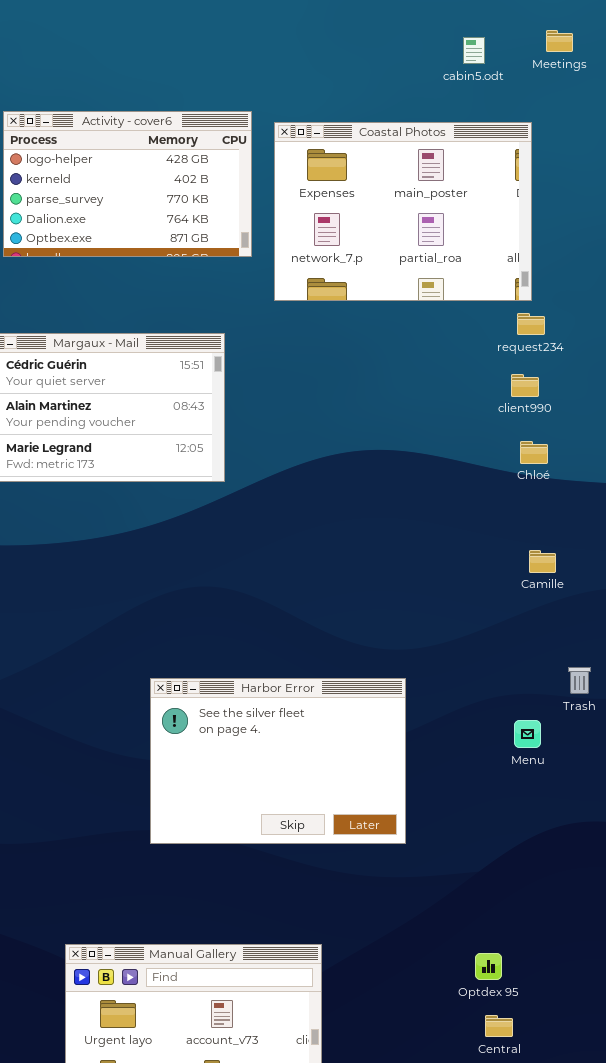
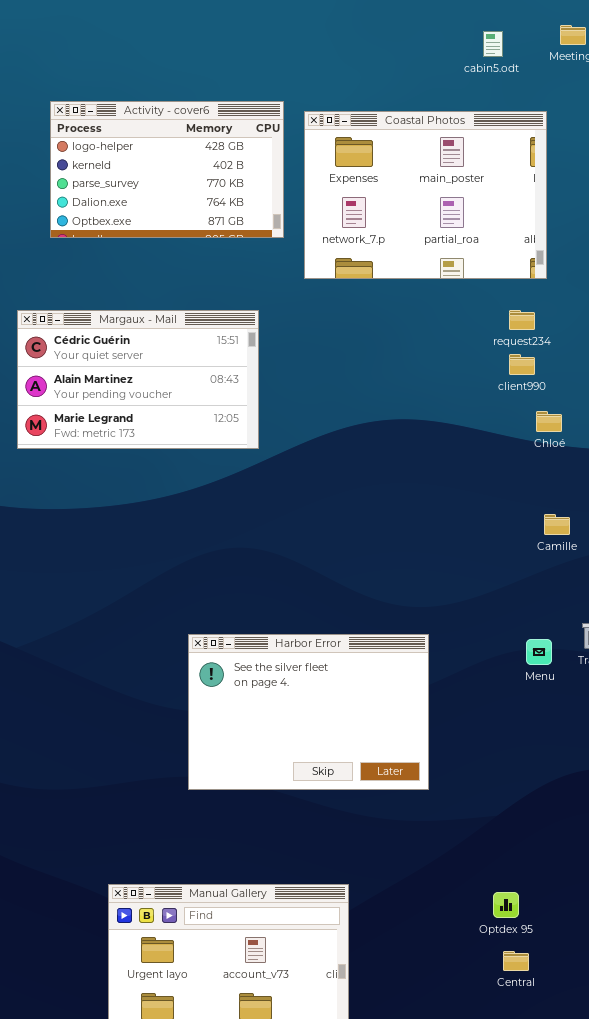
request234: [517,313,545,335] -> [509,310,535,330], moved
client990: [511,374,539,397] -> [509,354,535,375], moved
Menu: [514,720,541,748] -> [526,639,552,665], moved

